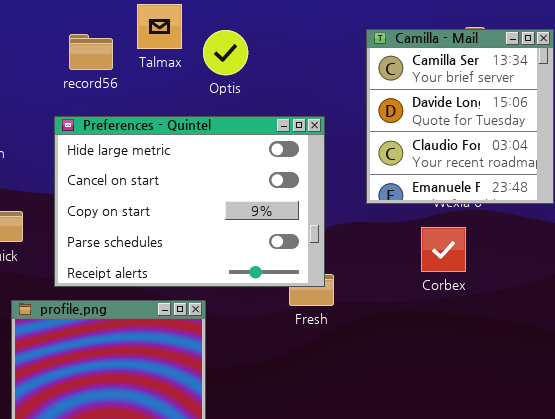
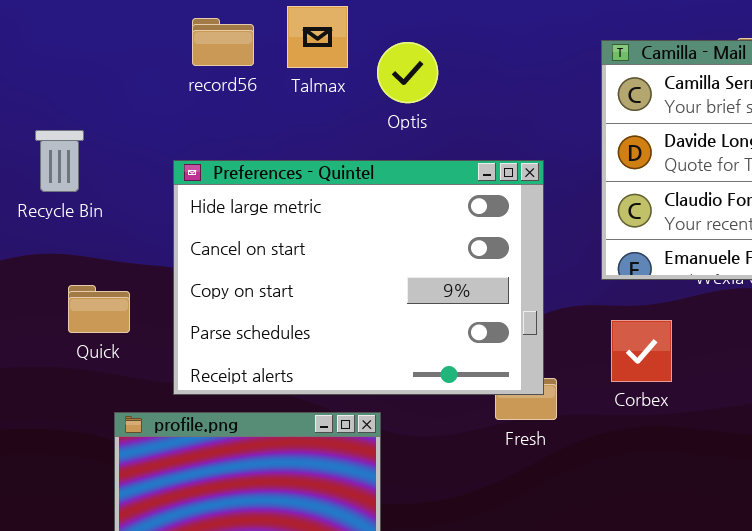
record56: [69,34,113,70] -> [192,18,254,66], moved
Corbex: [421,227,466,272] -> [611,320,672,382], moved

